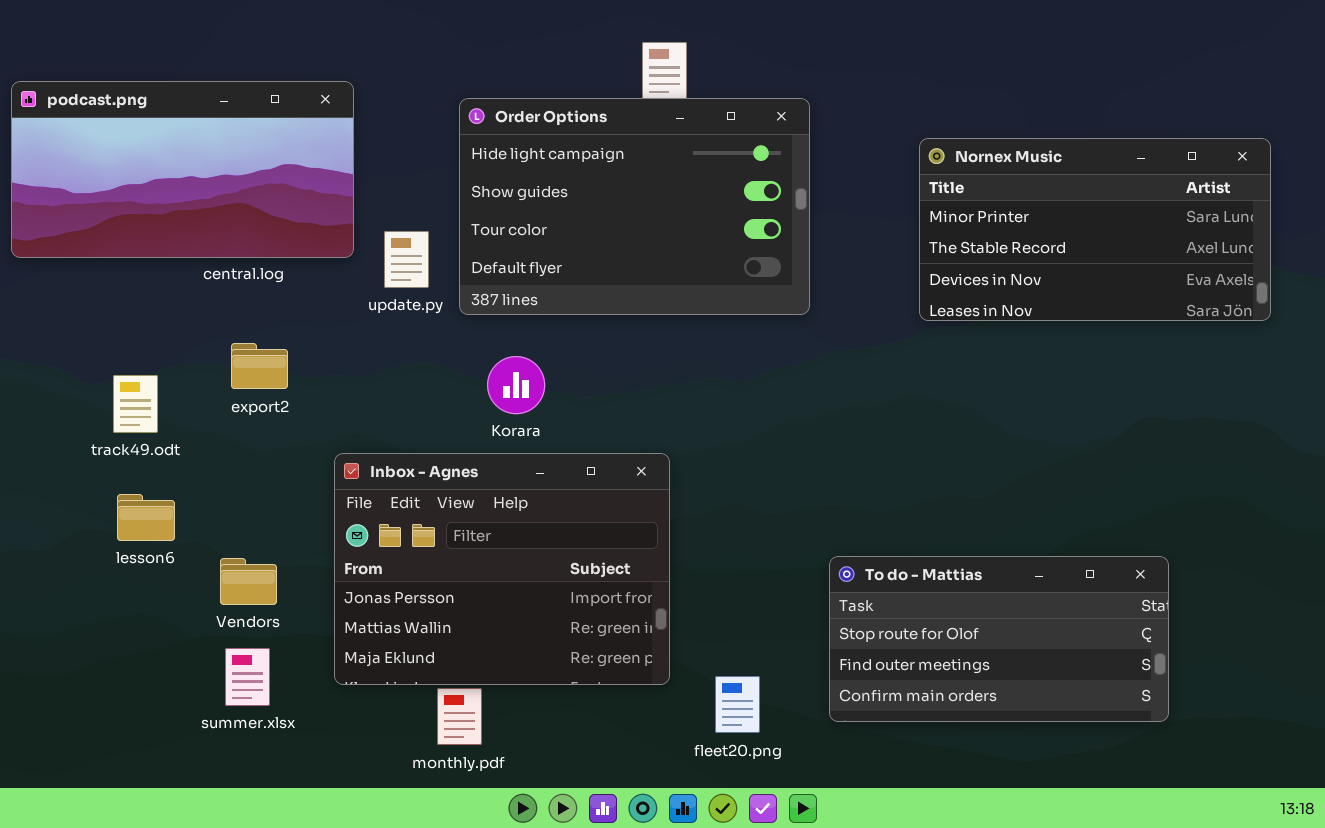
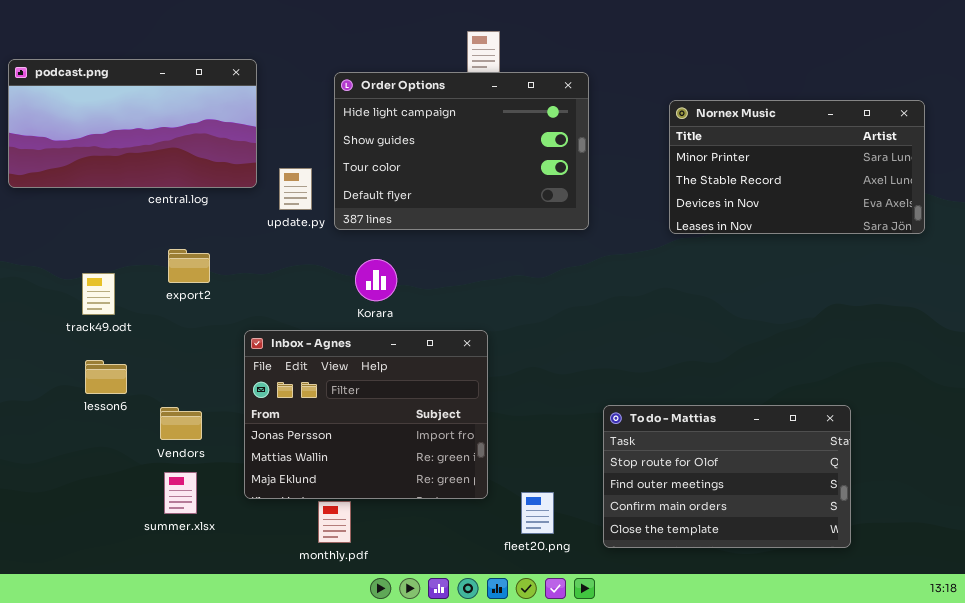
To do - Mattias: [829,556,1169,722] -> [603,405,851,548], resized

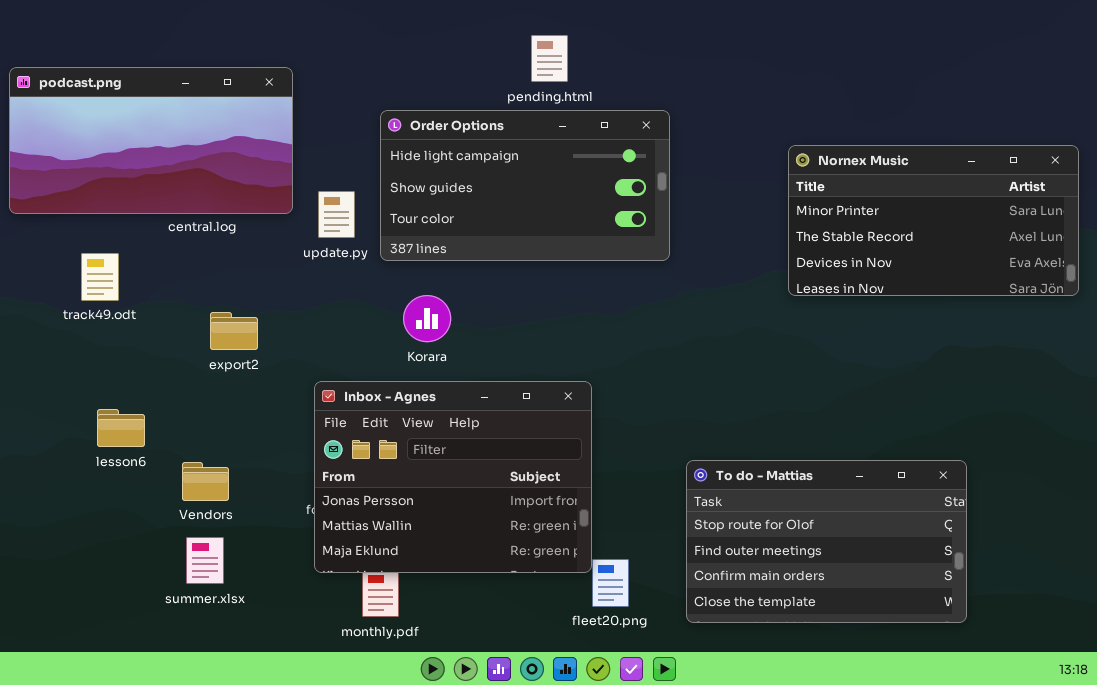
Order Options: [334,72,589,230] -> [380,110,670,261], resized
Nornex Music: [669,100,925,234] -> [788,145,1079,296], moved
export2: [168,249,210,283] -> [210,312,258,350], moved
track49.odt: [82,273,115,315] -> [81,253,119,301], moved
Inbox - Agnes: [244,330,488,499] -> [314,381,592,573], moved

